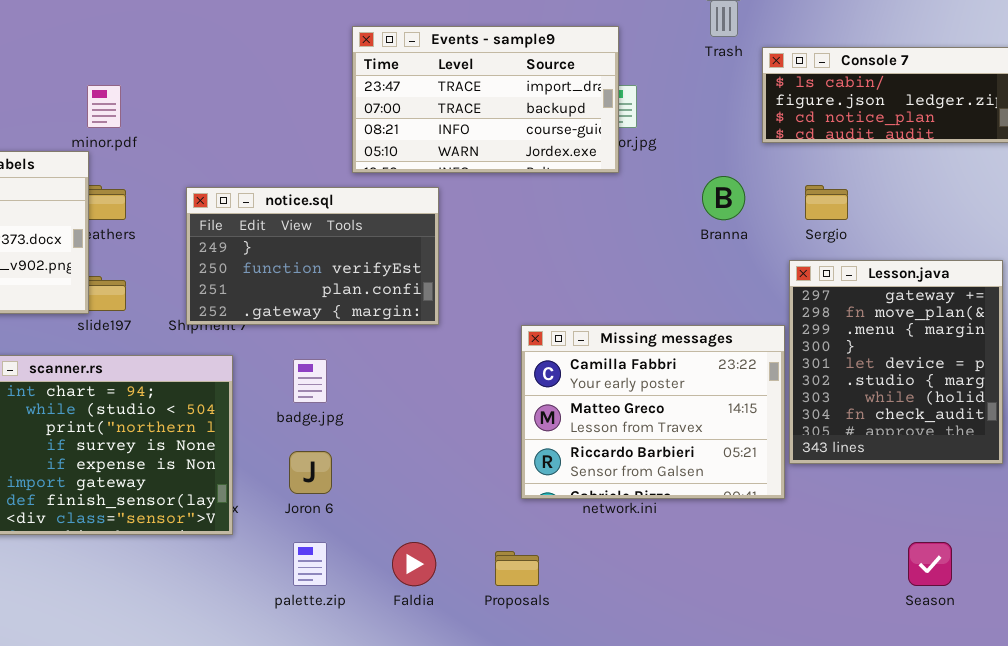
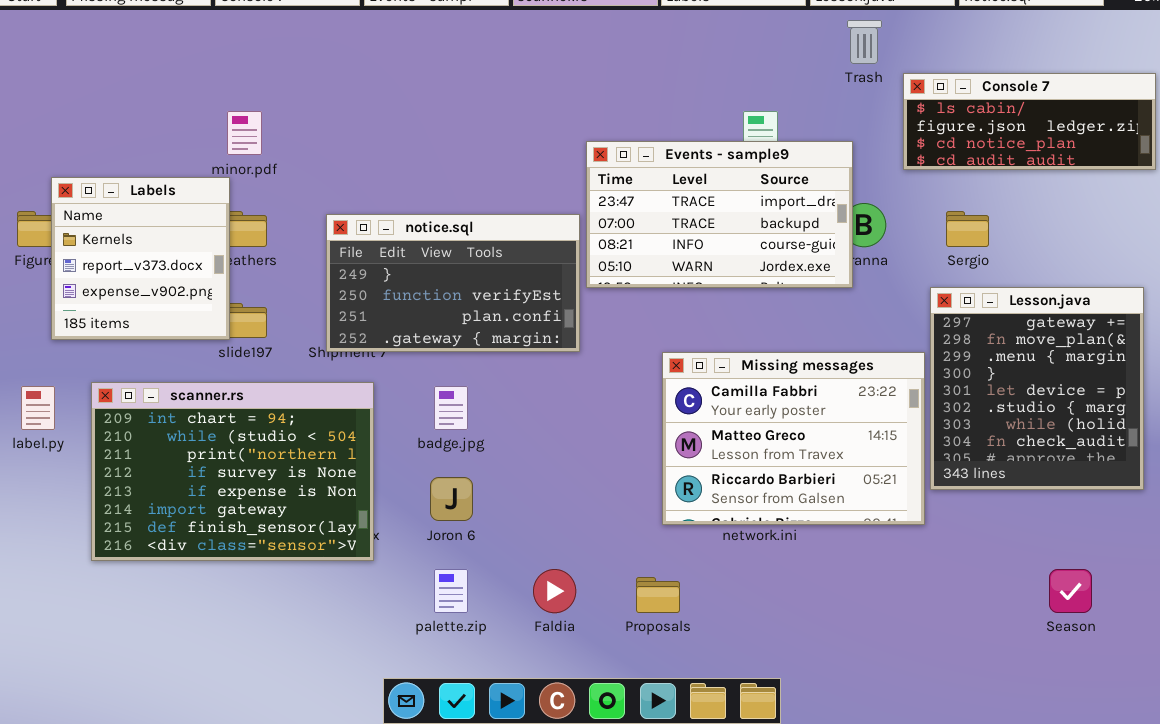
Events - sample9: [352,26,619,173] -> [586,141,853,288], moved

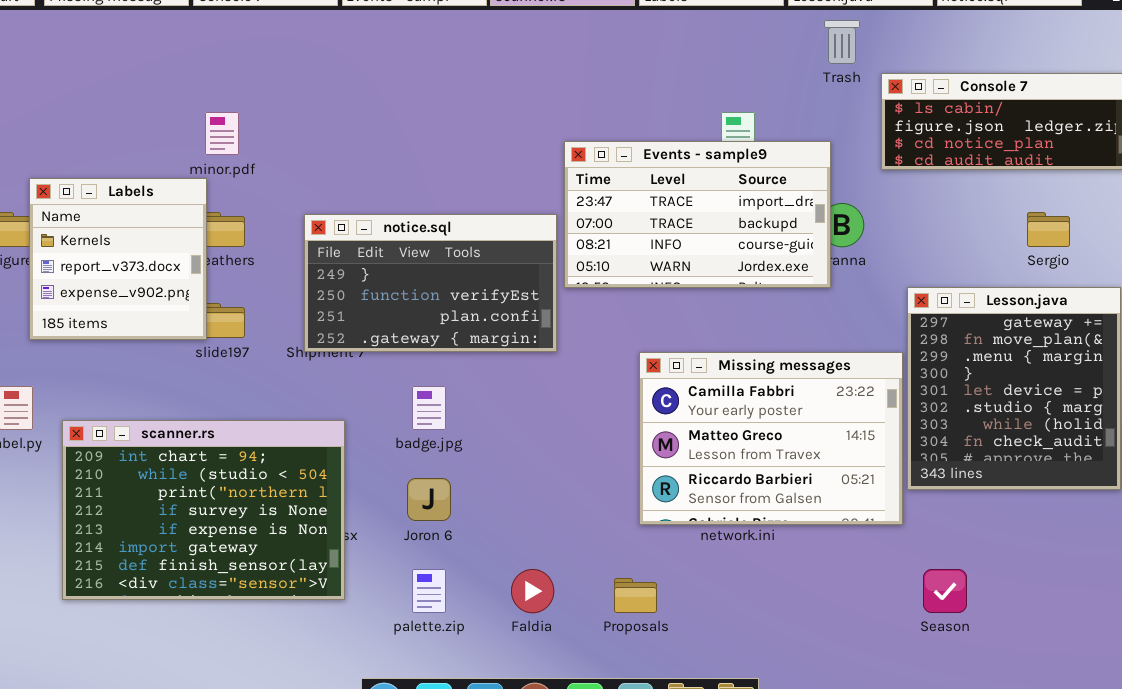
Sergio: [946,211,989,247] -> [1027,212,1070,247], moved
scanner.rs: [91,382,374,561] -> [62,420,345,600], moved
Season: [1049,569,1092,613] -> [923,569,967,613], moved

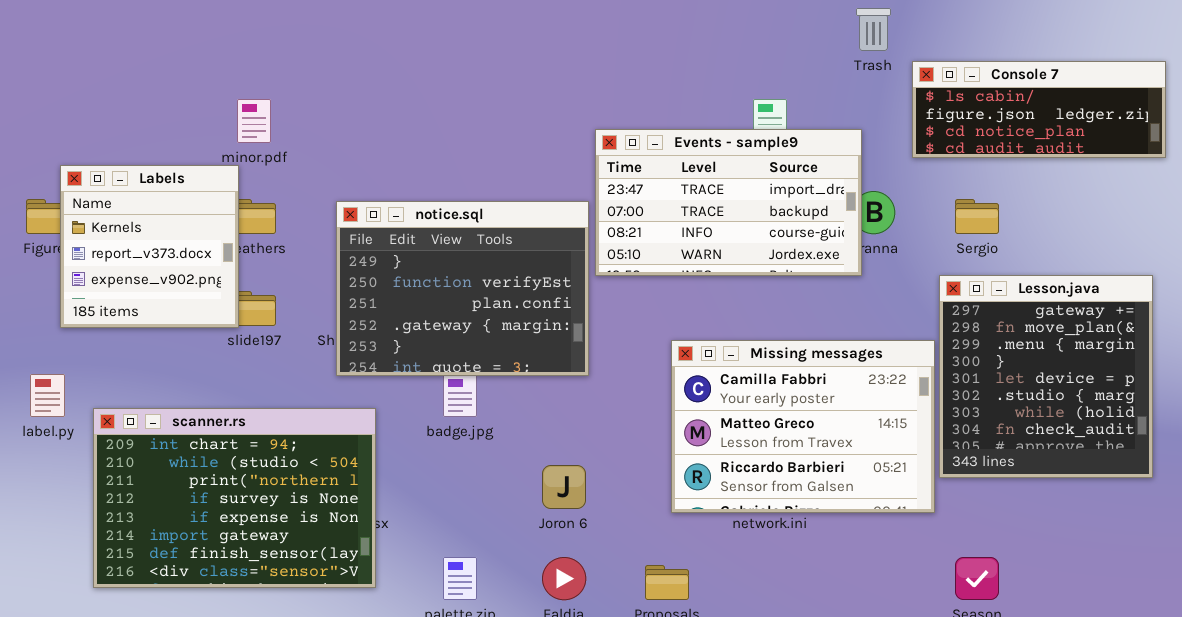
Sergio: [1027,212,1070,247] -> [955,199,999,234], moved
notice.sql: [304,214,557,352] -> [336,201,589,376], resized
Joron 6: [407,478,451,521] -> [542,465,586,509], moved

